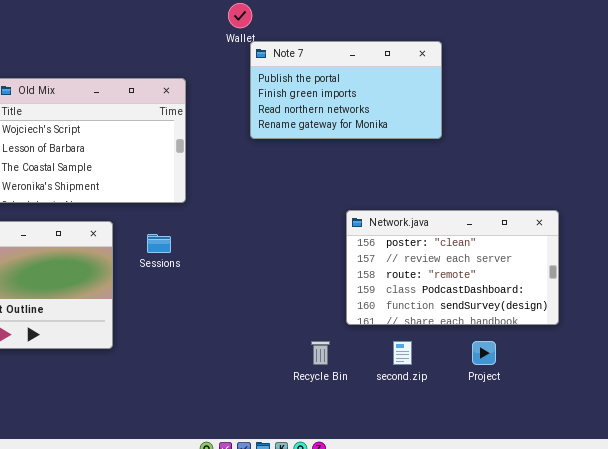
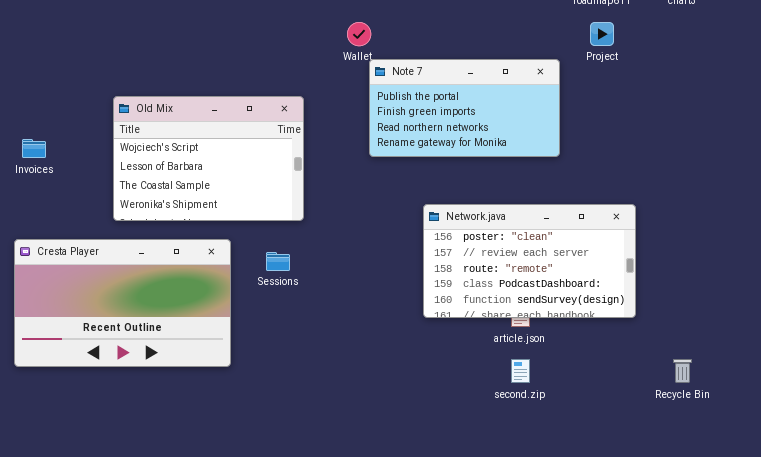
Network.java: [346,210,559,325] -> [423,204,636,318], moved
Recycle Bin: [311,341,330,365] -> [673,359,692,383], moved
Project: [472,341,496,365] -> [590,22,614,46], moved

